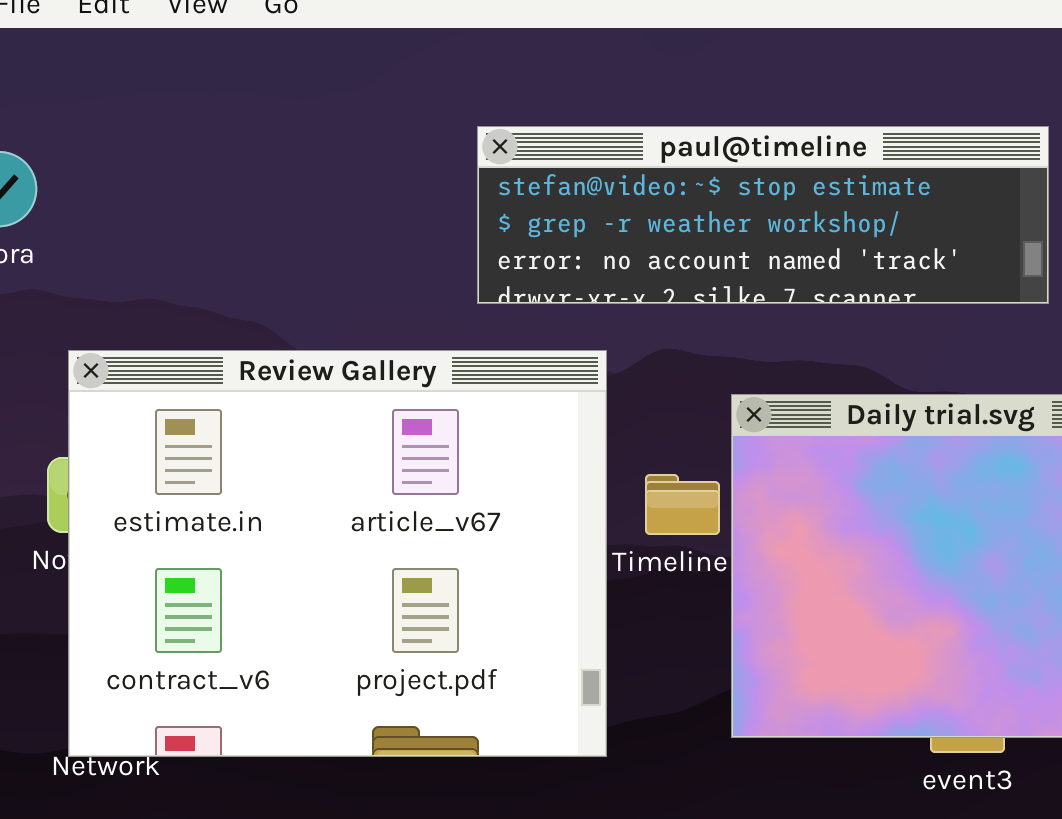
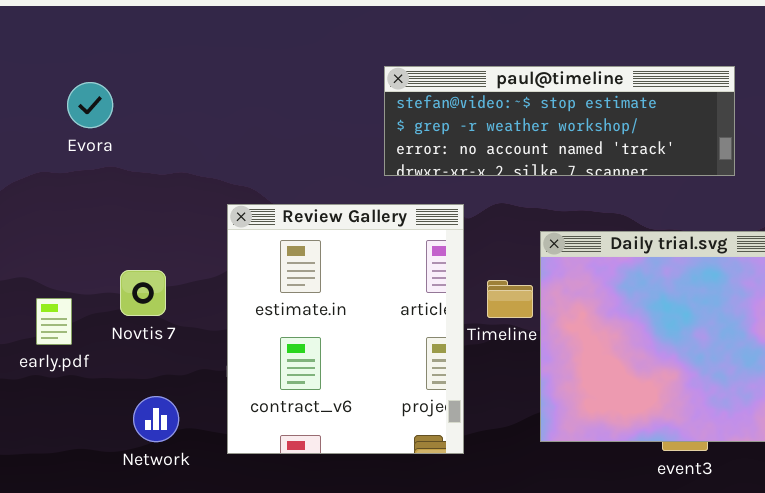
Review Gallery: [68,350,607,757] -> [227,204,464,454], resized

